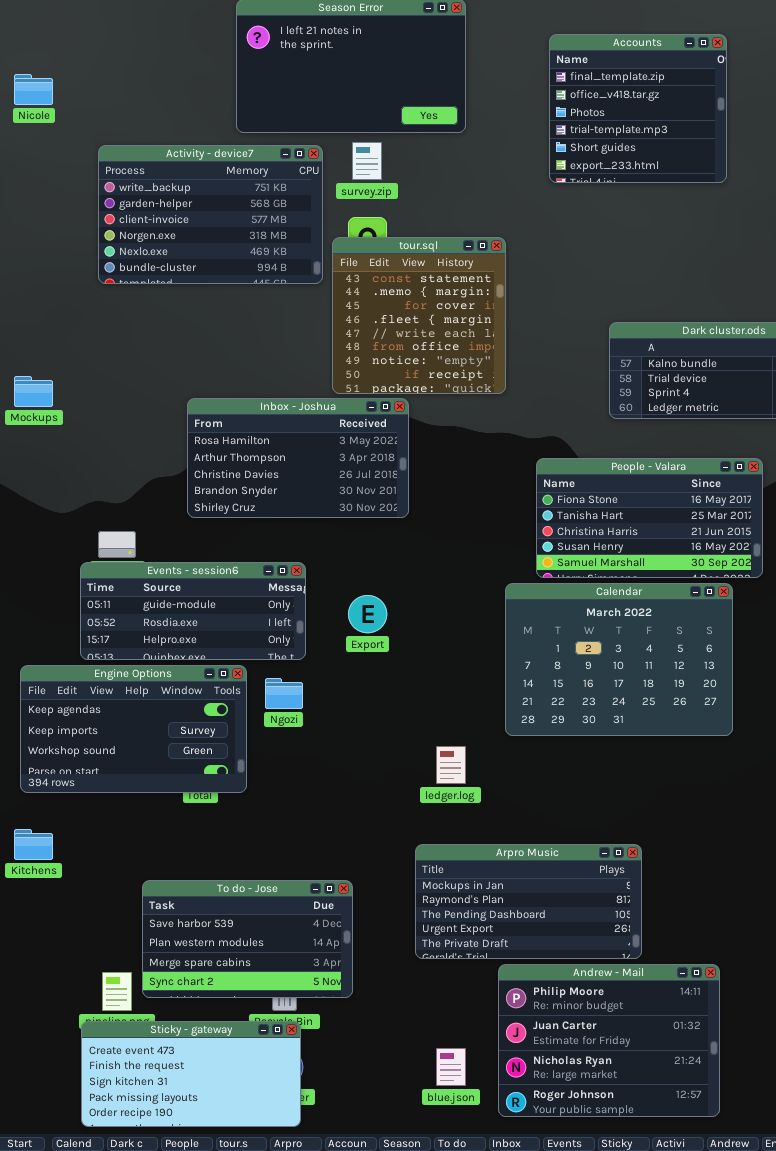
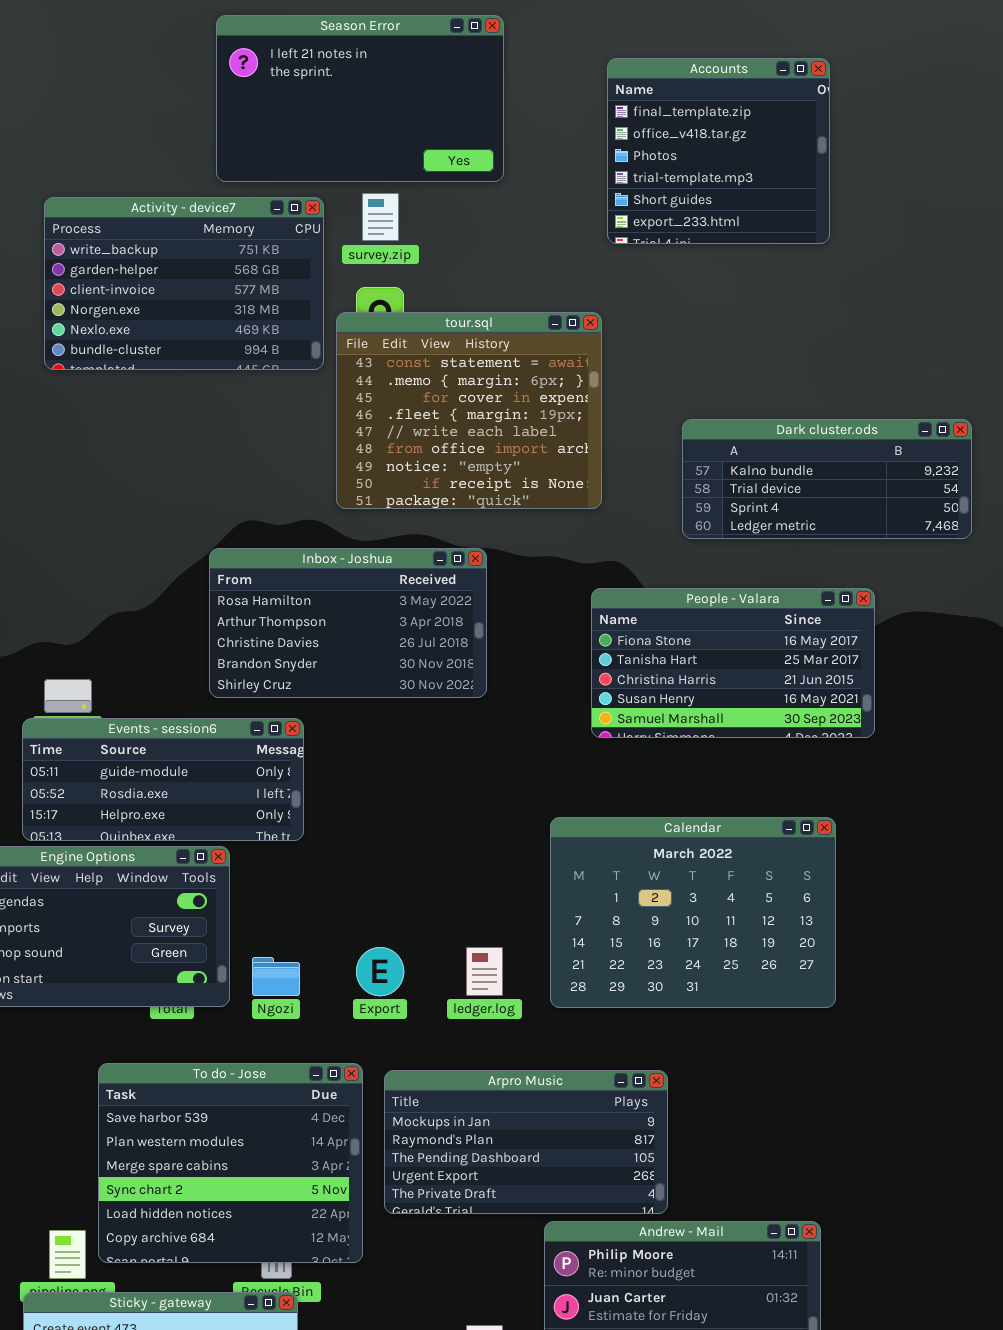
tour.sql: [332,237,506,394] -> [336,312,602,509], resized
Inbox - Joshua: [187,398,409,518] -> [209,548,487,698], moved
Calendar: [505,583,733,736] -> [550,817,836,1008], moved
Export: [348,595,387,633] -> [356,947,404,996], moved
Ngozi: [265,678,303,709] -> [252,957,300,996], moved
Arpro Music: [415,844,642,959] -> [384,1070,668,1214], moved
To do - Jose: [142,880,353,998] -> [98,1063,363,1263], resized

